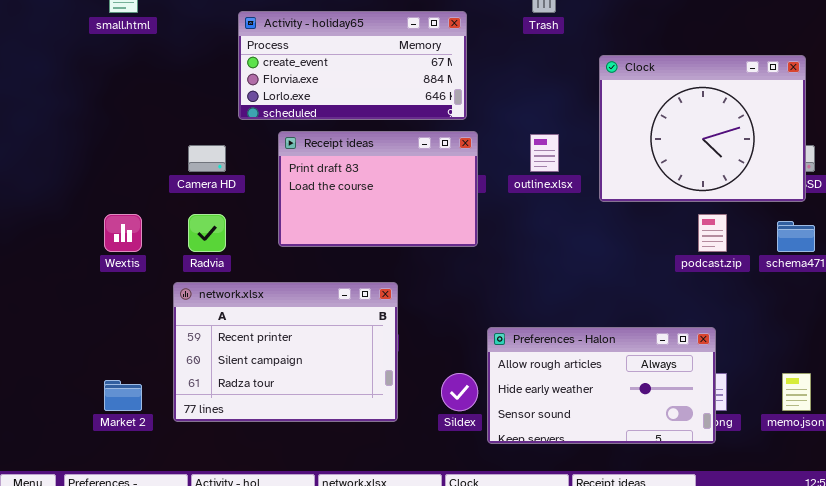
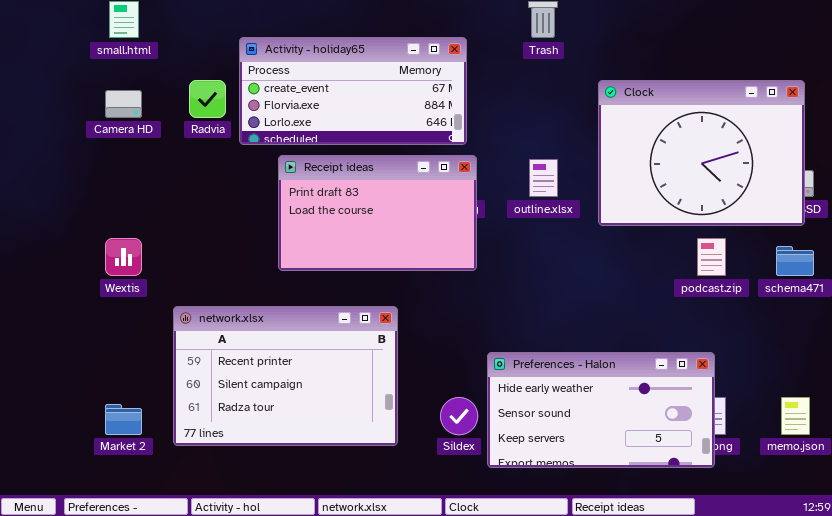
Camera HD: [188,145,226,172] -> [105,90,142,118], moved
Radvia: [188,214,226,252] -> [189,80,226,118], moved
Preferences - Halon: [487,327,716,444] -> [487,352,715,468], scrolled down 1 row

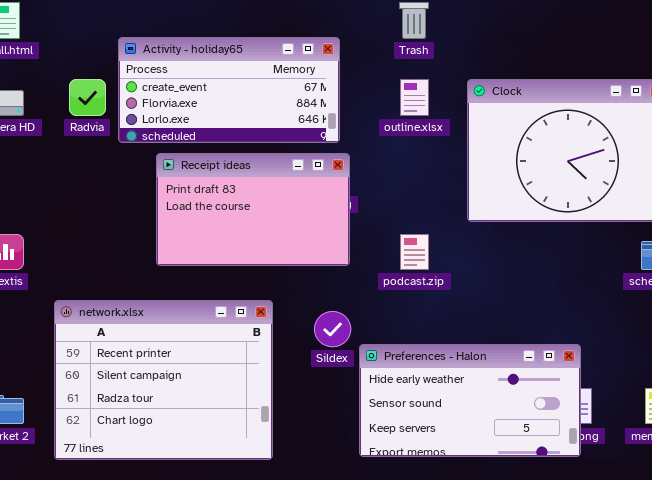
outline.xlsx: [529,159,558,197] -> [400,79,429,116], moved
podcast.zip: [697,238,726,276] -> [400,234,429,270], moved
network.xlsx: [173,306,398,446] -> [54,300,273,460], resized
Sildex: [440,397,478,435] -> [314,311,351,347], moved

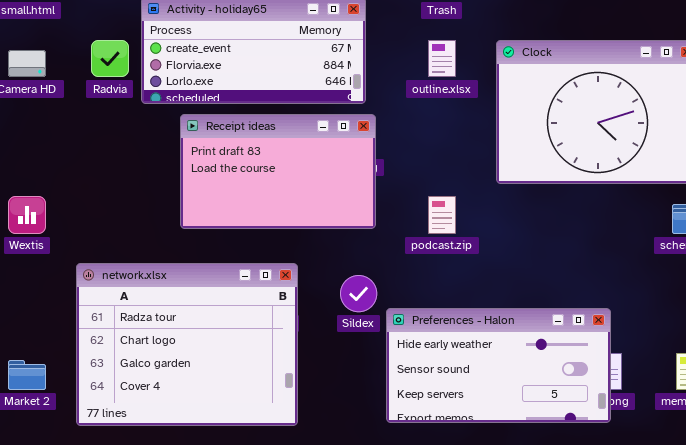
network.xlsx: [54,300,273,460] -> [76,263,298,426], scrolled down 2 rows

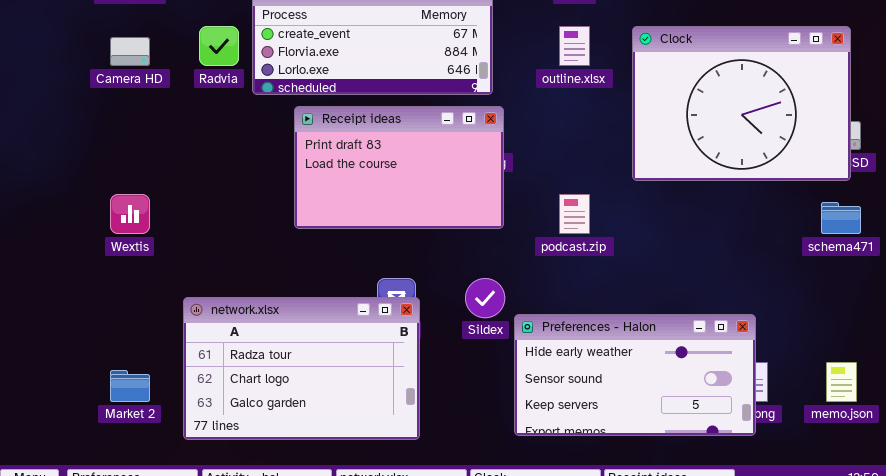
network.xlsx: [76,263,298,426] -> [183,297,420,440], resized

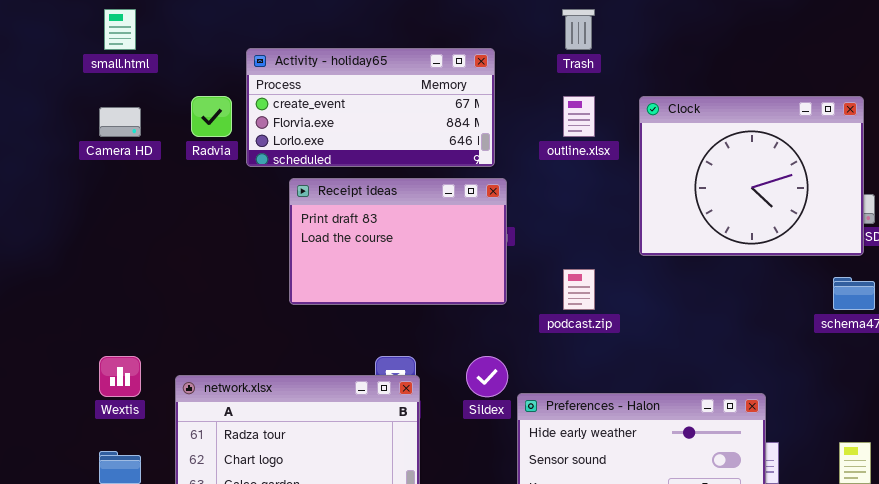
Wextis: [110,194,150,234] -> [99,356,141,397], moved

